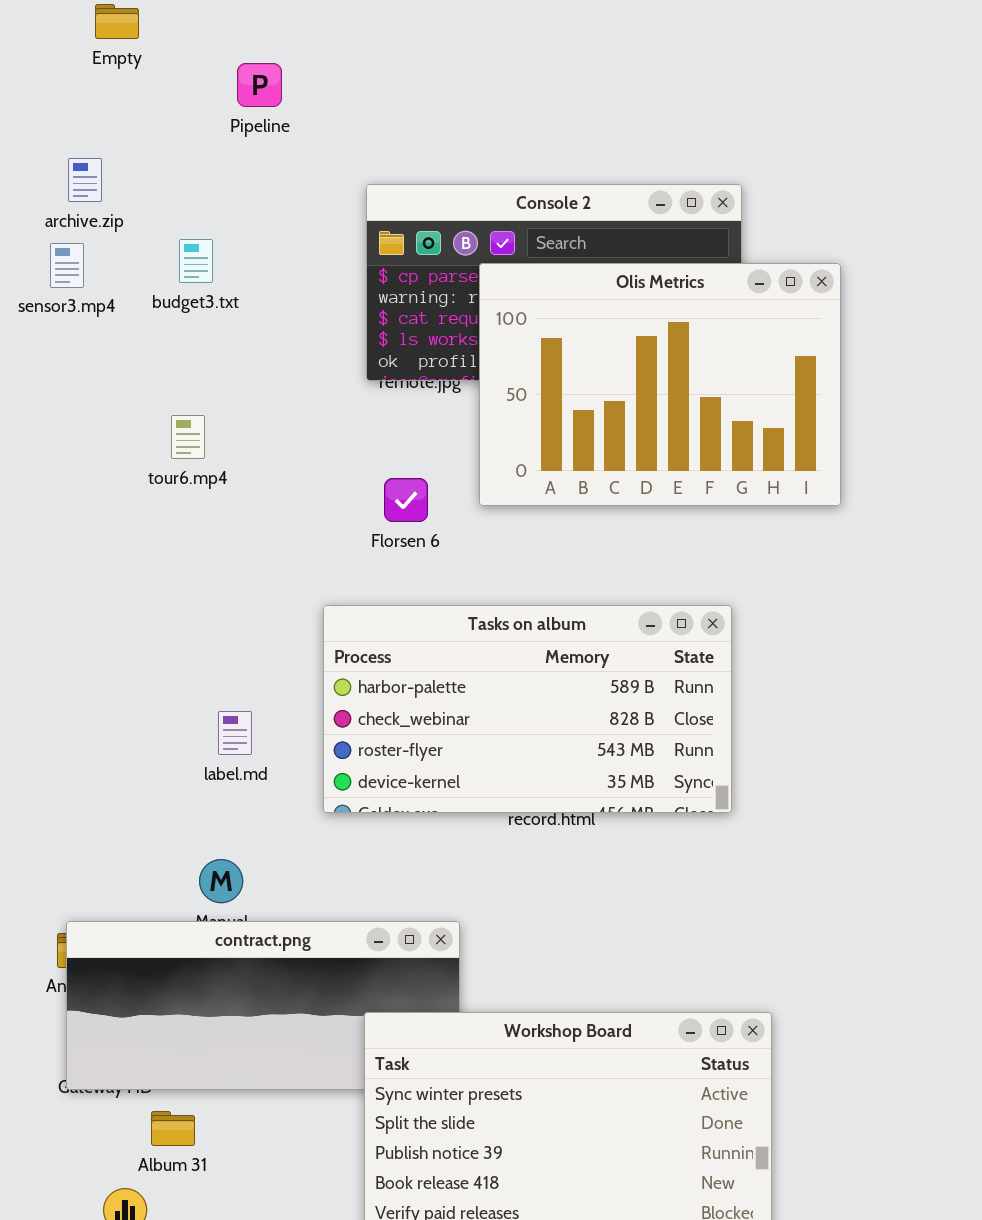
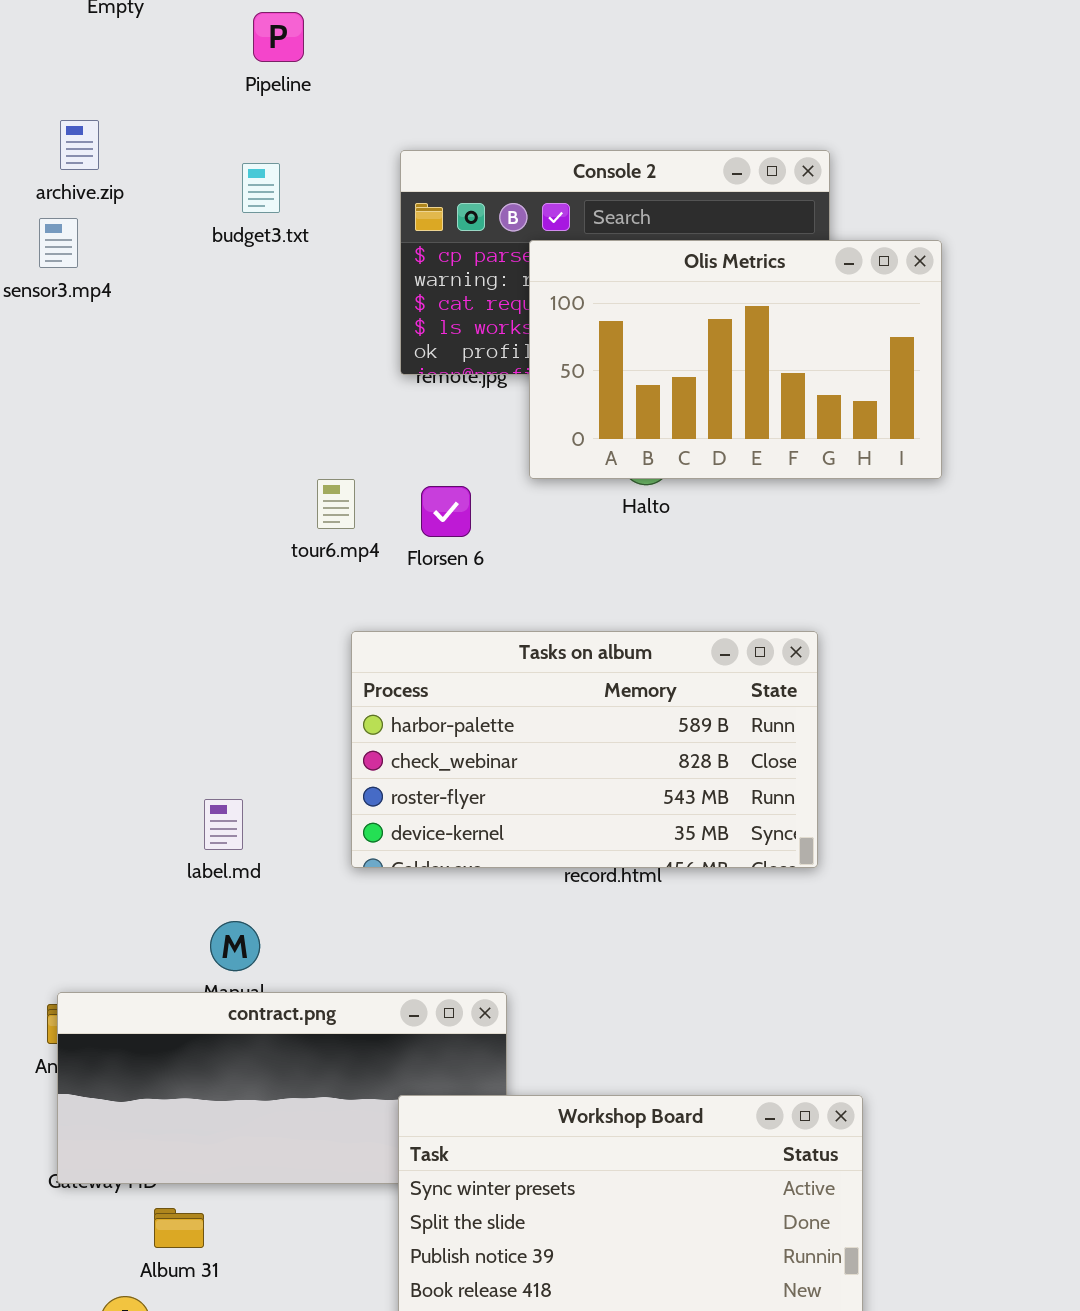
budget3.txt: [179,239,213,283] -> [242,163,280,213], moved
Olis Metrics: [479,263,841,506] -> [529,240,942,479], resized
tour6.mp4: [171,415,205,459] -> [317,479,355,529], moved
label.md: [218,711,252,755] -> [204,799,243,850], moved

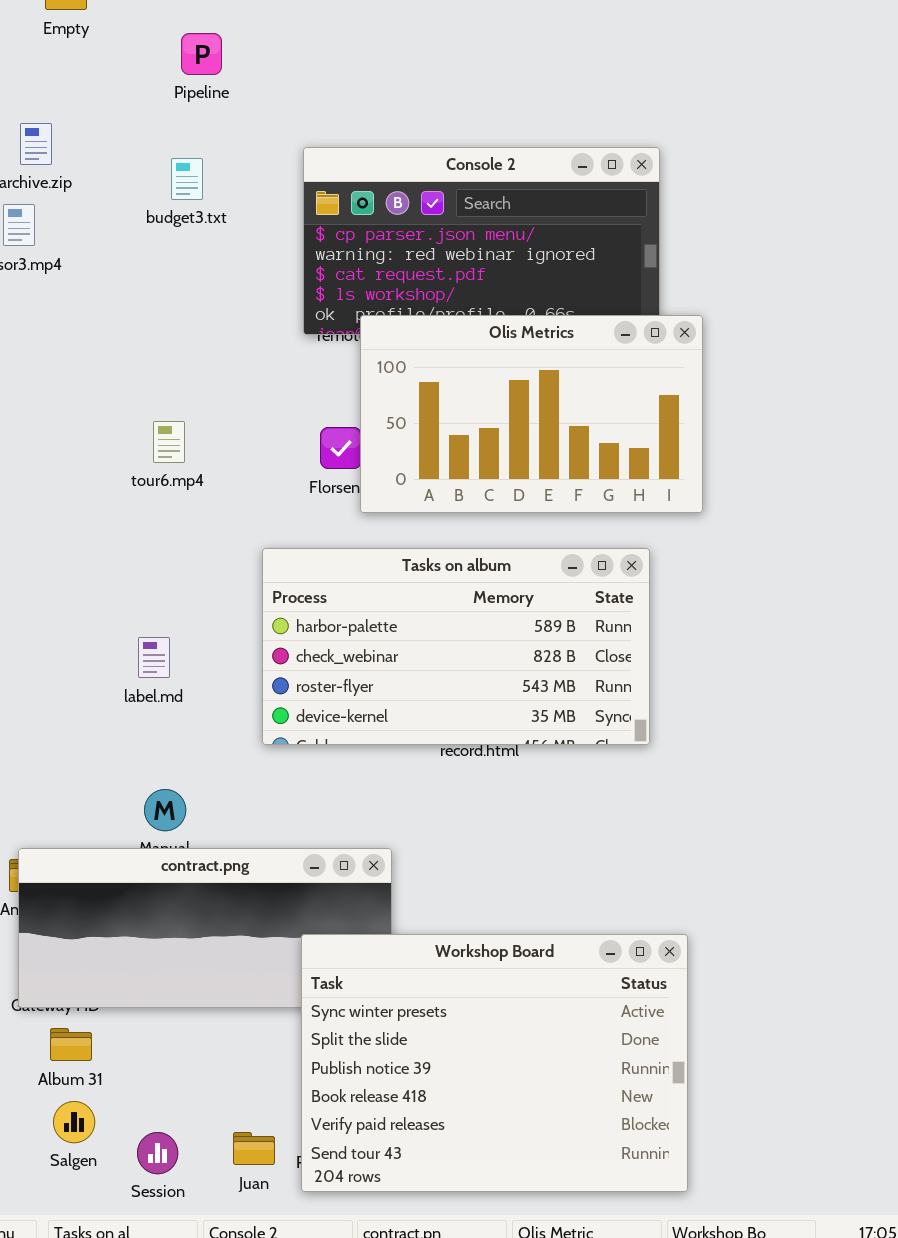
Olis Metrics: [529,240,942,479] -> [360,315,703,513], moved
tour6.mp4: [317,479,355,529] -> [153,421,185,463], moved
label.md: [204,799,243,850] -> [138,637,170,678], moved
Album 31: [154,1208,204,1248] -> [50,1028,92,1061], moved

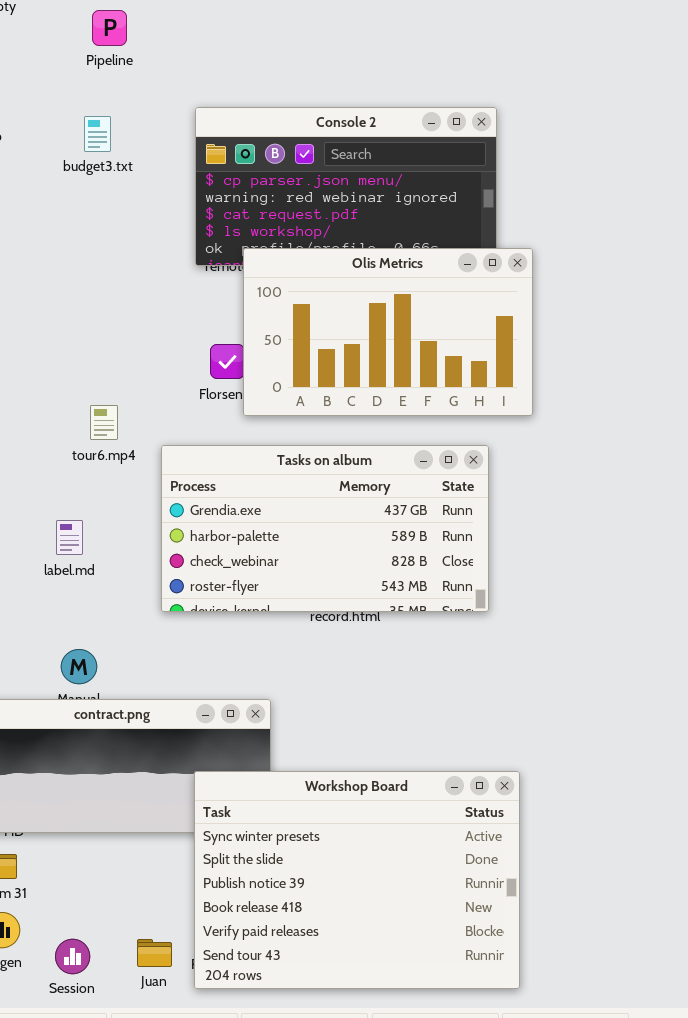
tour6.mp4: [153,421,185,463] -> [90,405,118,440], moved
Tasks on album: [262,548,650,745] -> [161,445,489,612], scrolled up 1 row

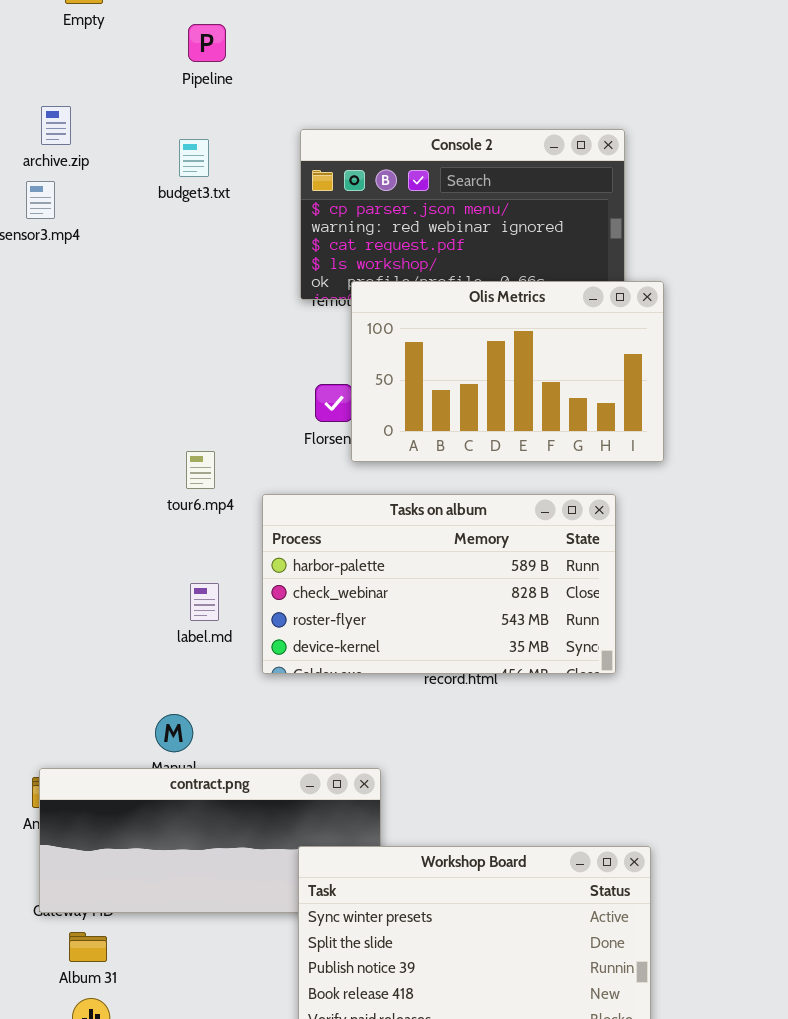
Tasks on album: [161,445,489,612] -> [262,494,616,674], scrolled down 1 row
label.md: [56,520,83,555] -> [190,583,219,621], moved

